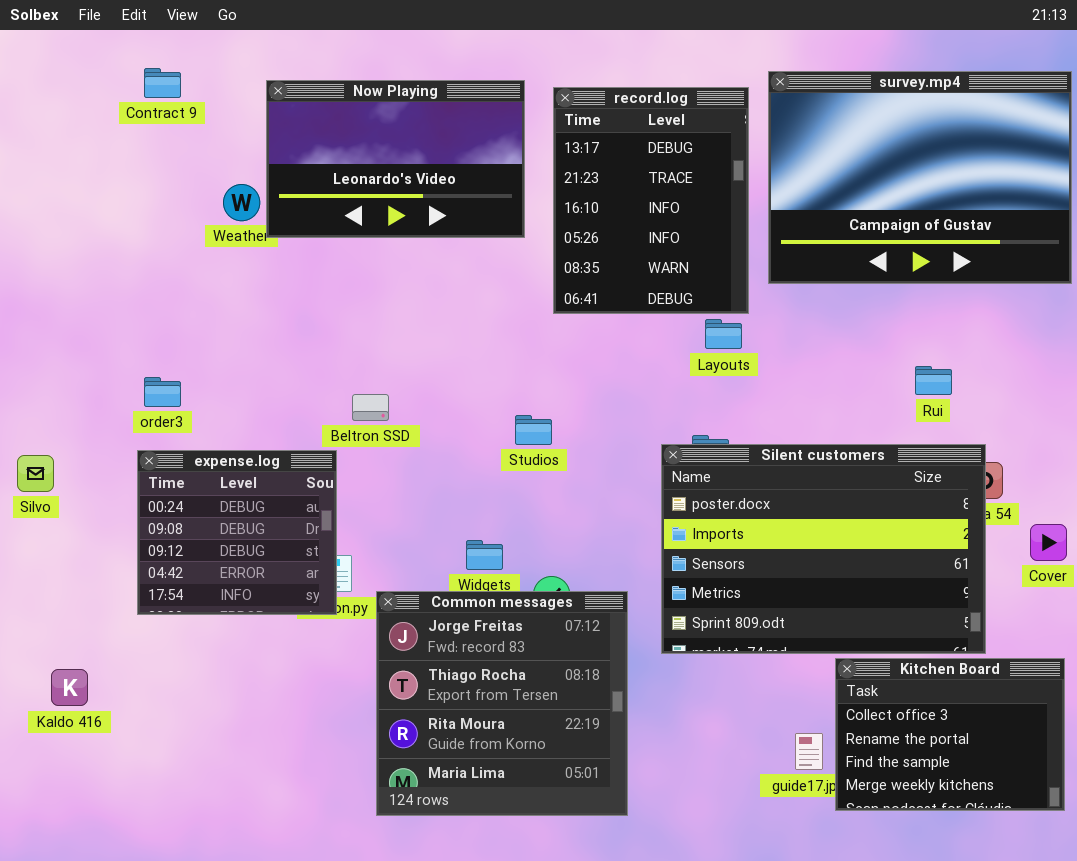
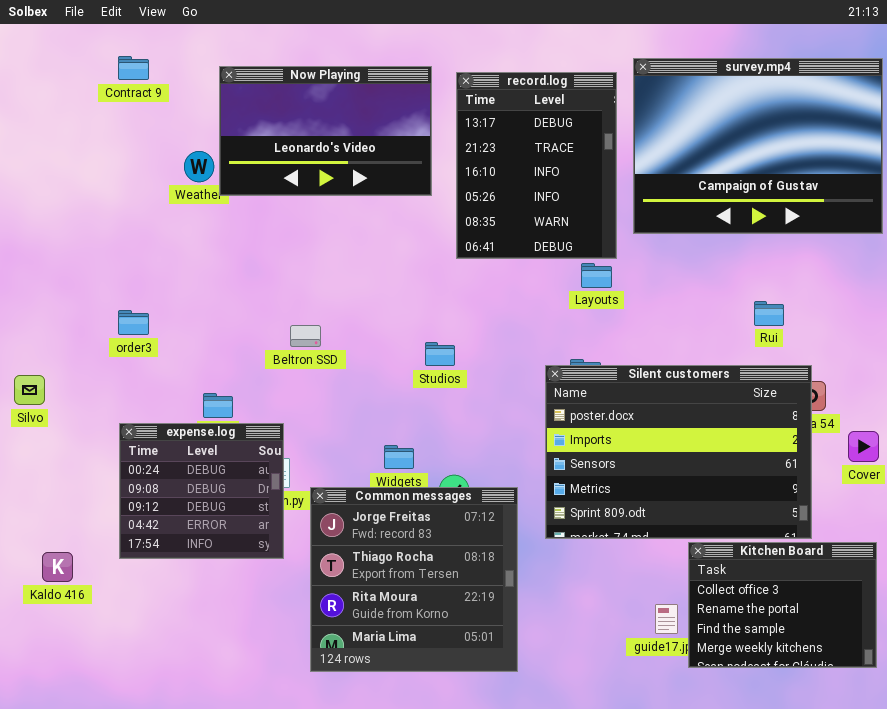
expense.log: [137,450,337,615] -> [119,423,284,559], moved

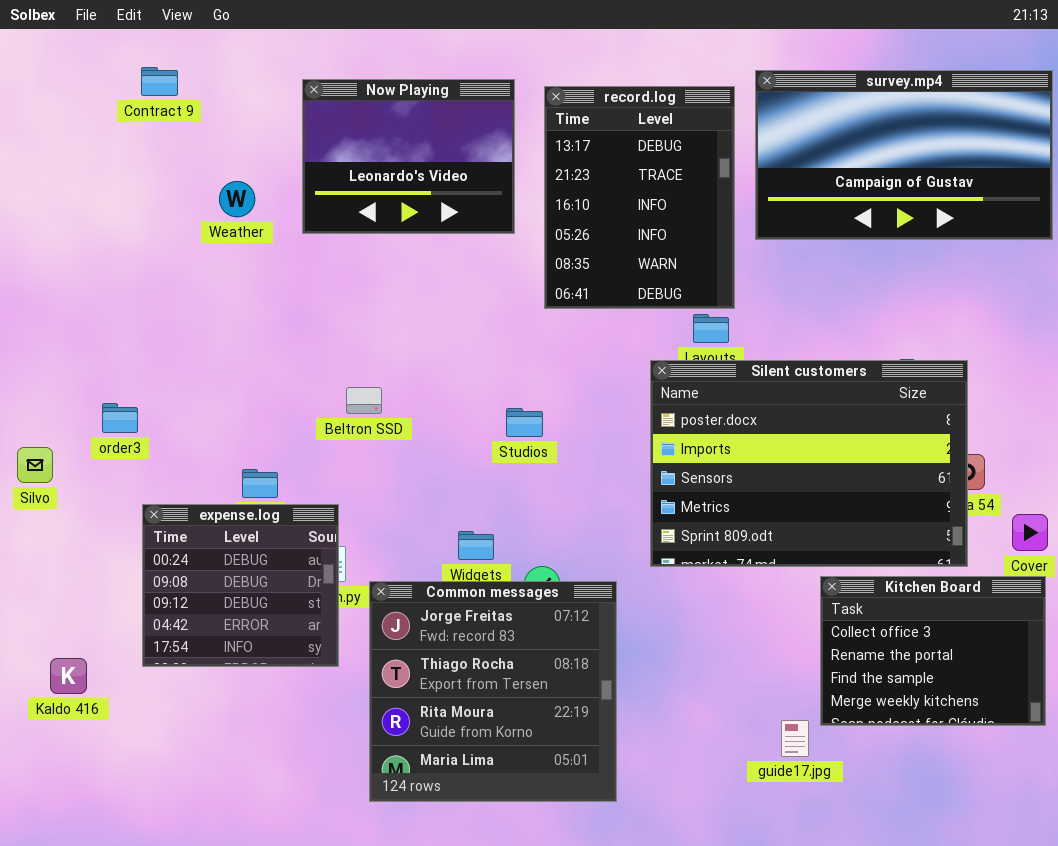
survey.mp4: [633,58,883,234] -> [755,70,1053,240], resized
Now Playing: [219,66,432,196] -> [302,79,515,234], resized
order3: [118,310,149,335] -> [102,403,138,433], moved
Silent customers: [545,365,812,539] -> [650,360,968,567], moved
Kitchen Board: [688,542,877,668] -> [820,576,1046,726], moved

